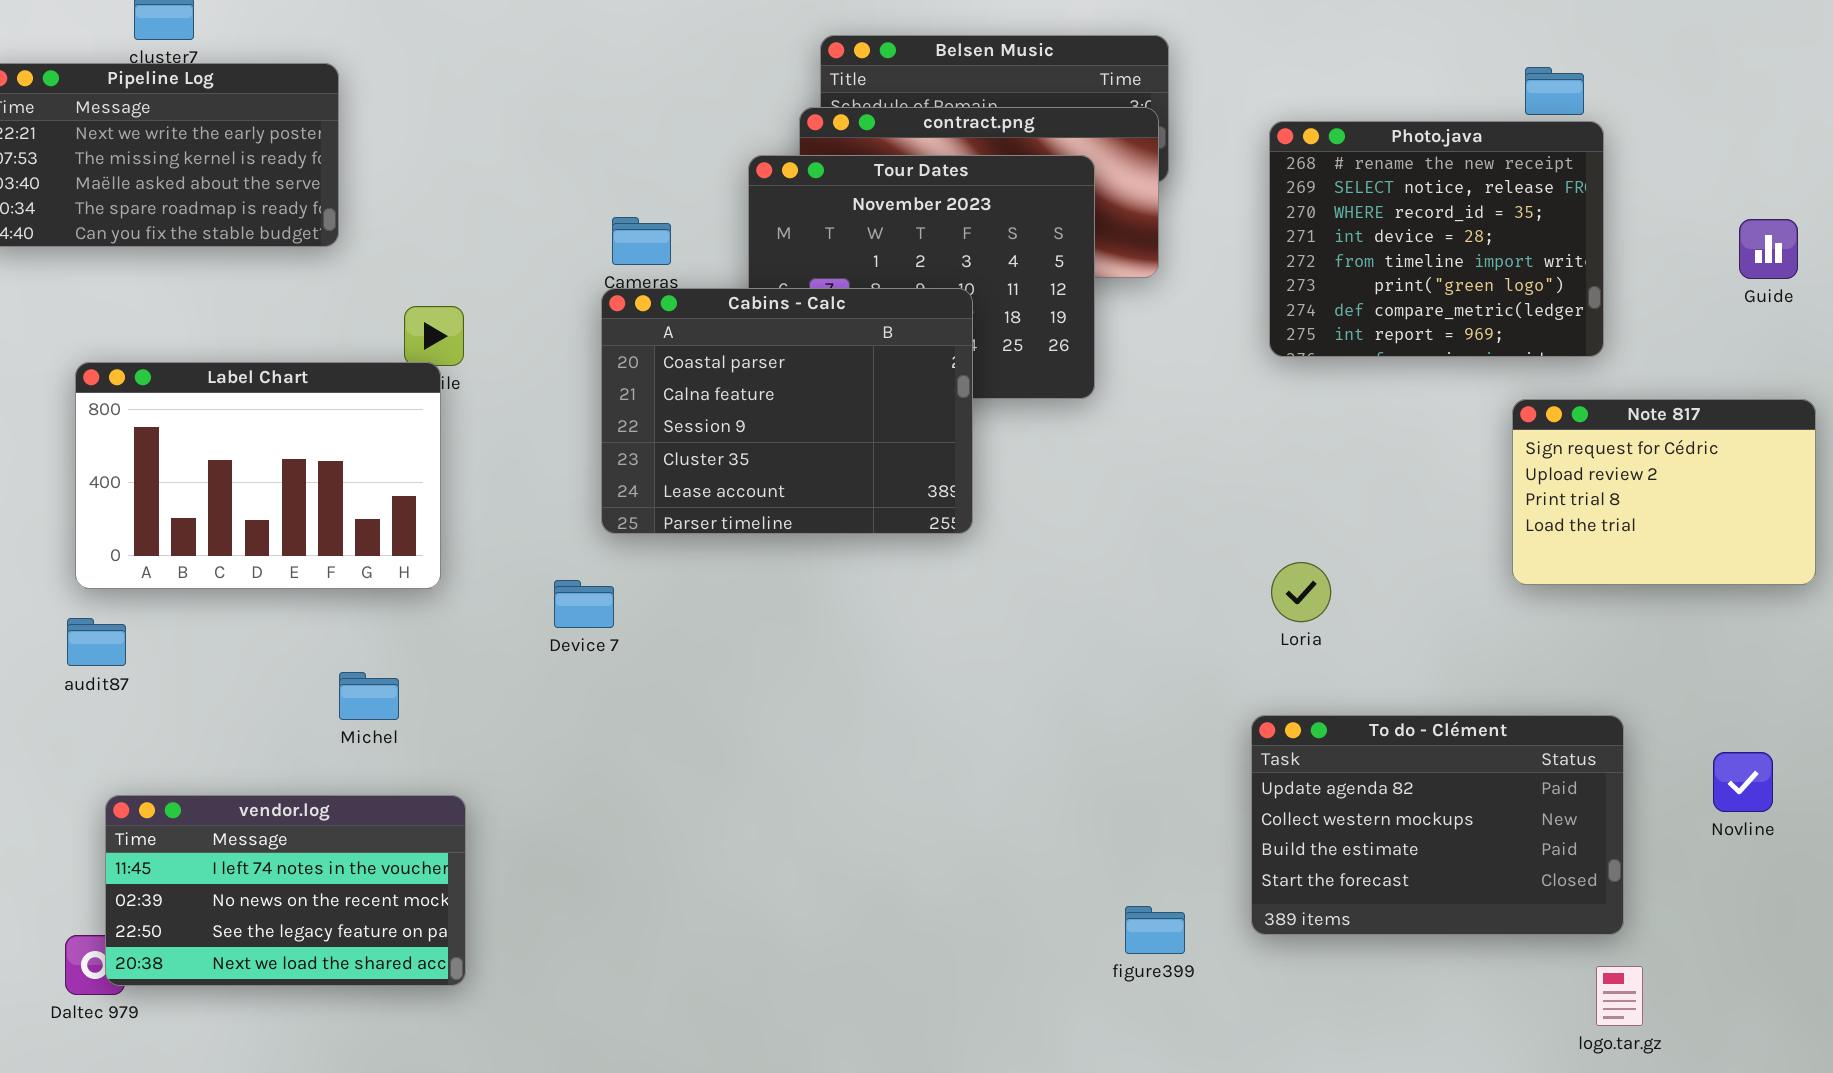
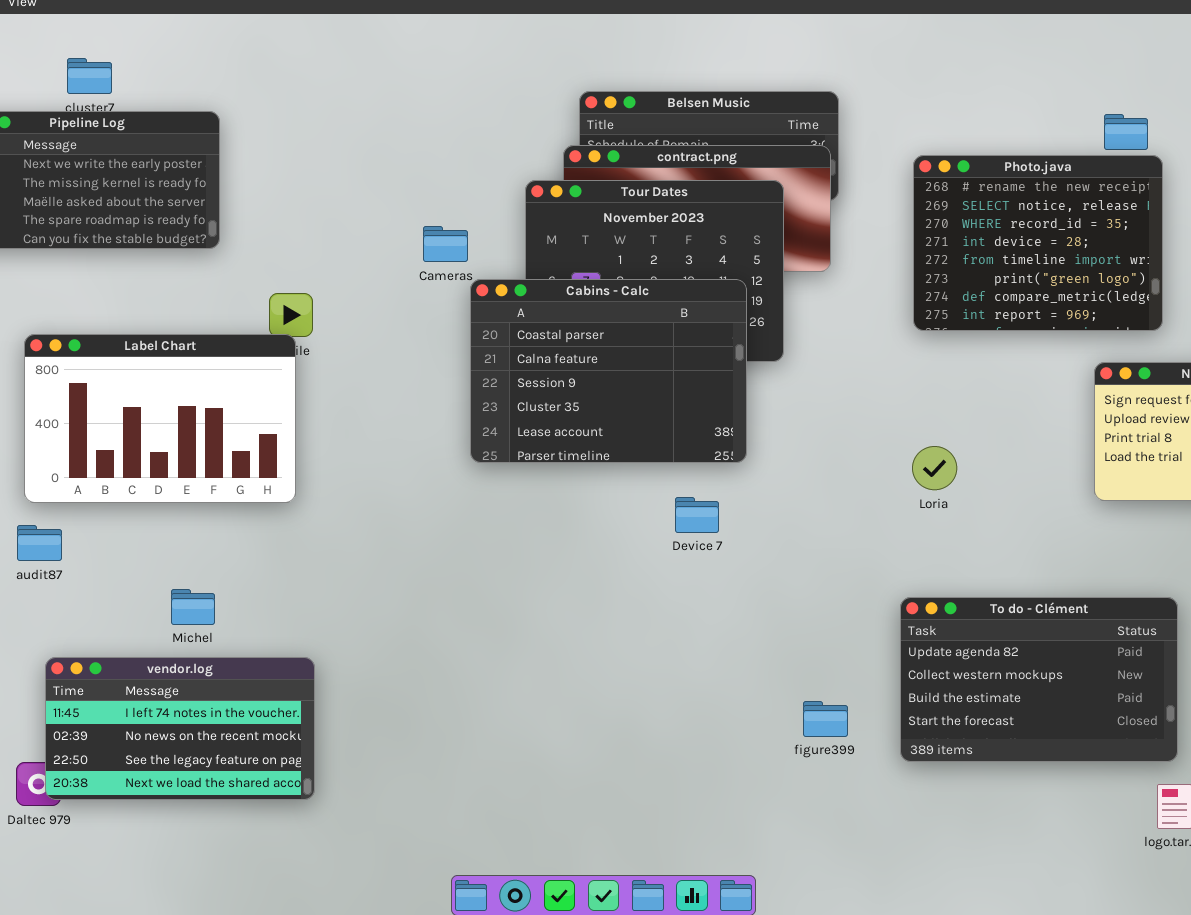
Cabins - Calc: [601,288,973,534] -> [470,279,747,463], moved
Loria: [1271,562,1331,622] -> [912,446,957,490], moved
Device 7: [554,580,614,628] -> [675,497,719,533], moved
Michel: [339,672,399,720] -> [171,589,215,625], moved
figure399: [1125,906,1185,954] -> [803,701,848,737], moved

